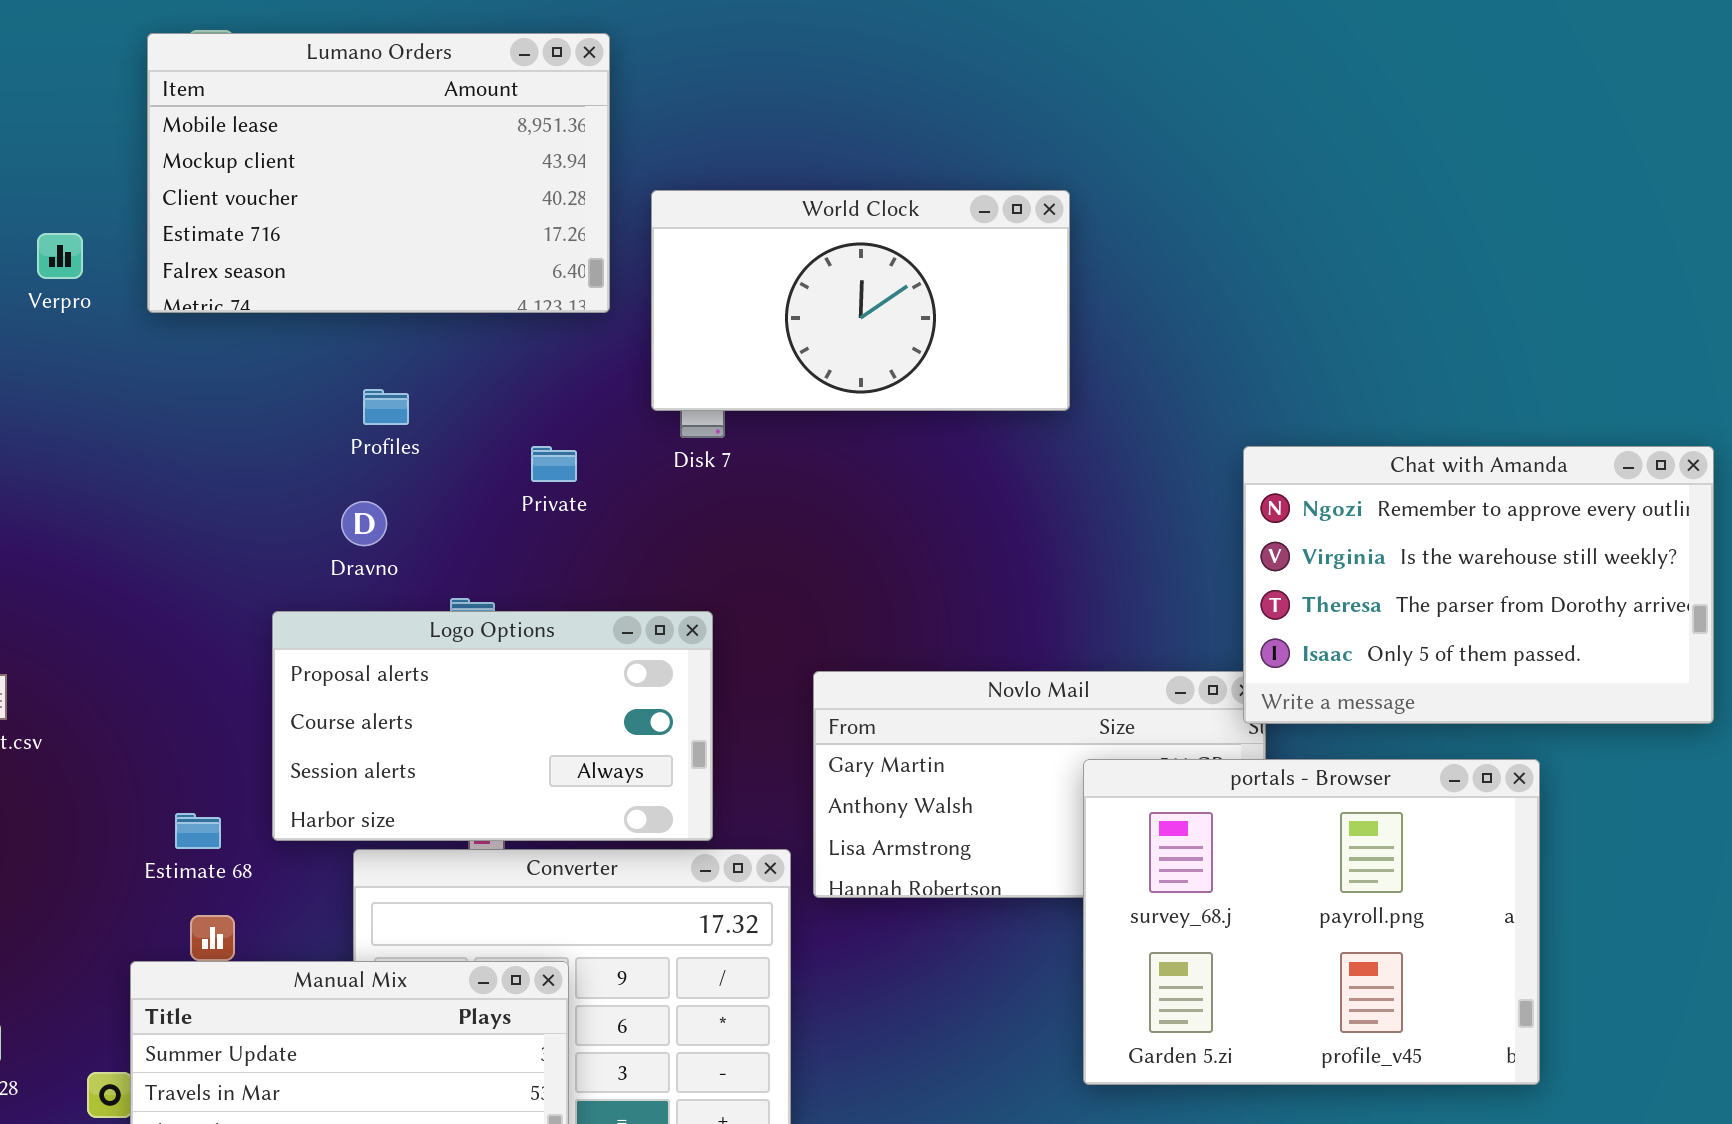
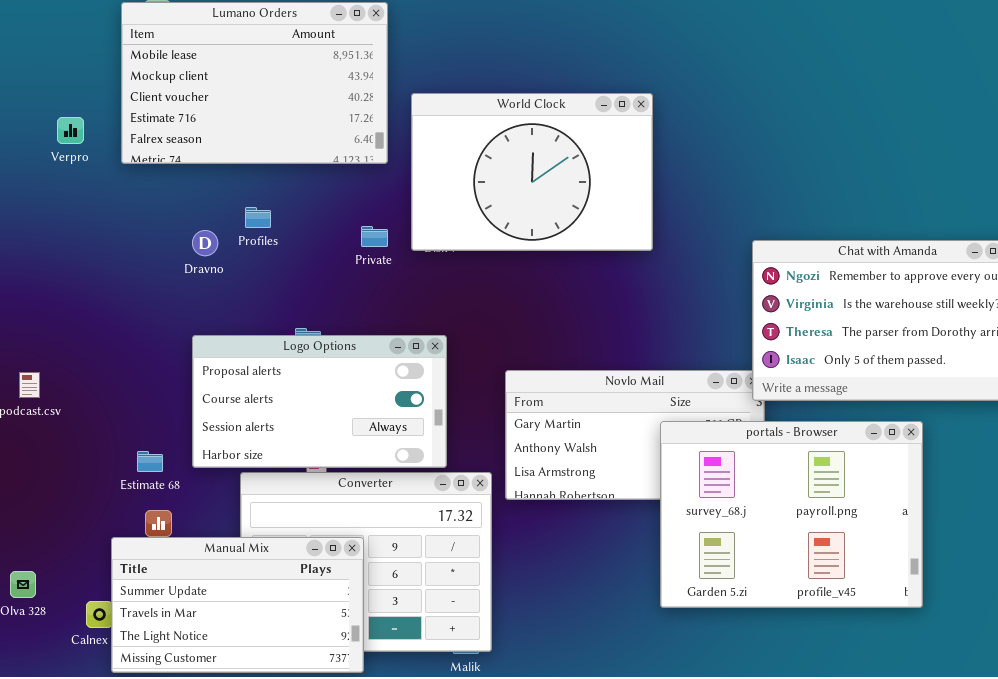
World Clock: [651,190,1070,411] -> [411,93,653,251], resized
Private: [531,446,577,482] -> [361,226,388,247], moved
Dravno: [341,501,387,546] -> [192,230,218,256], moved

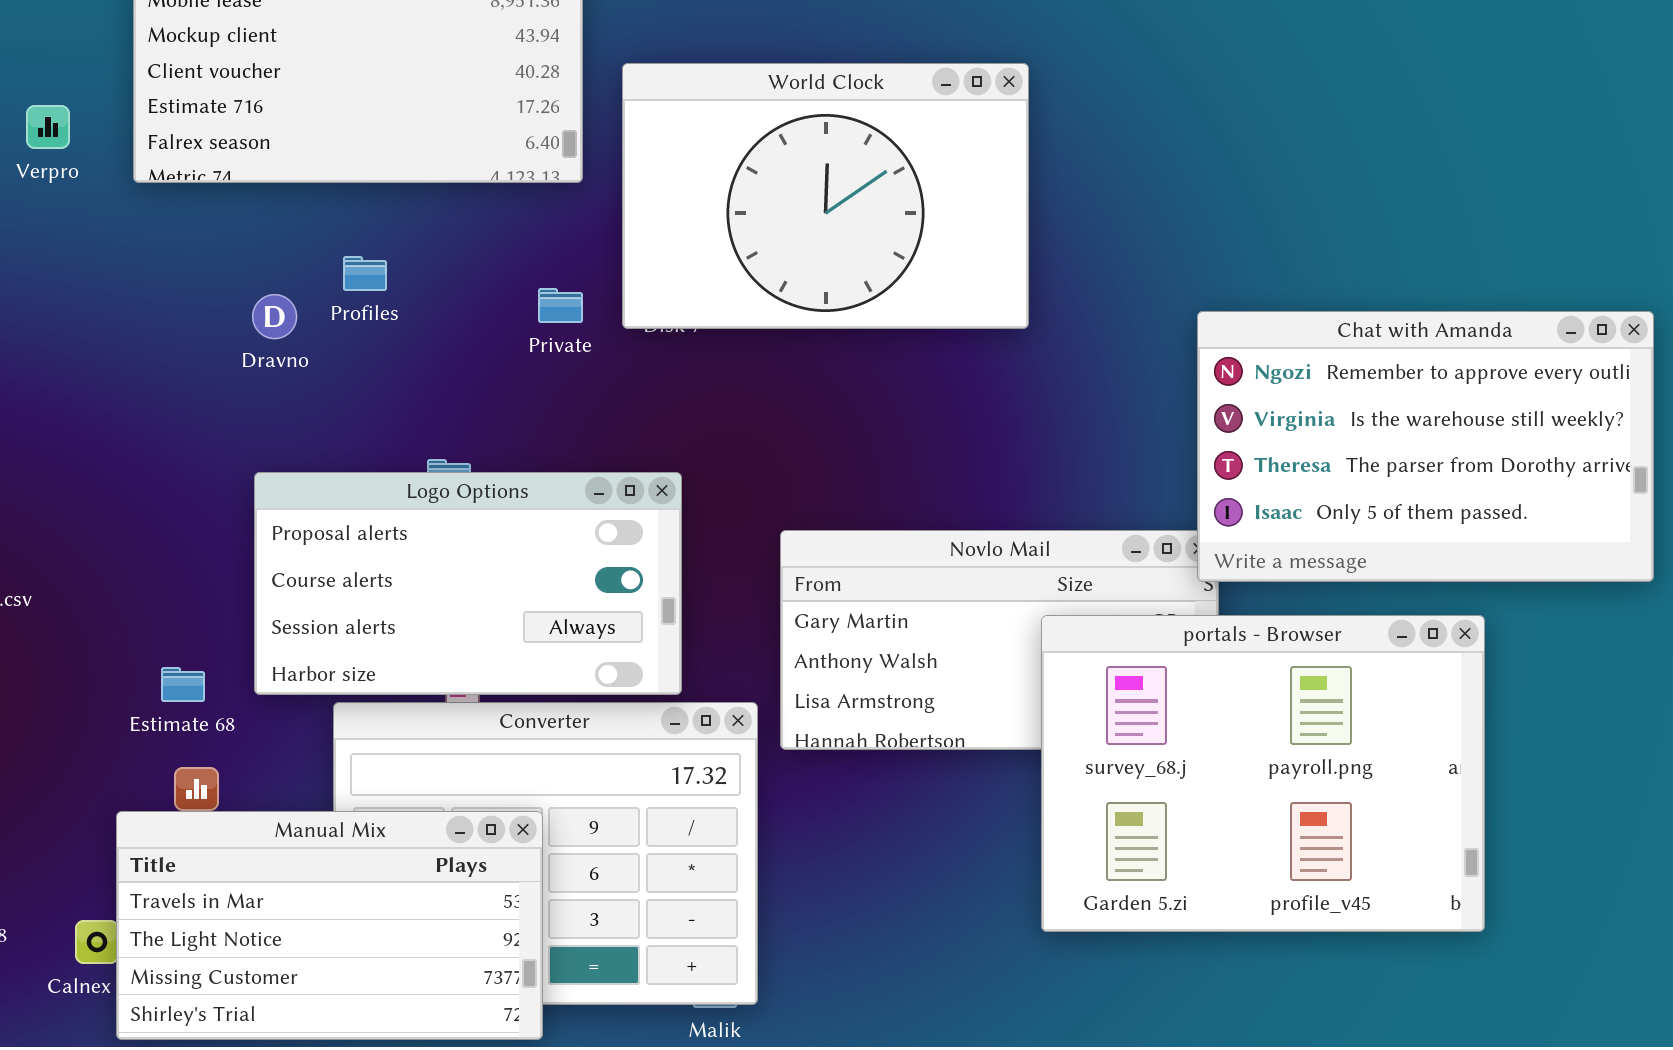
Manual Mix: [111,537,364,673] -> [116,811,543,1040], scrolled down 1 row

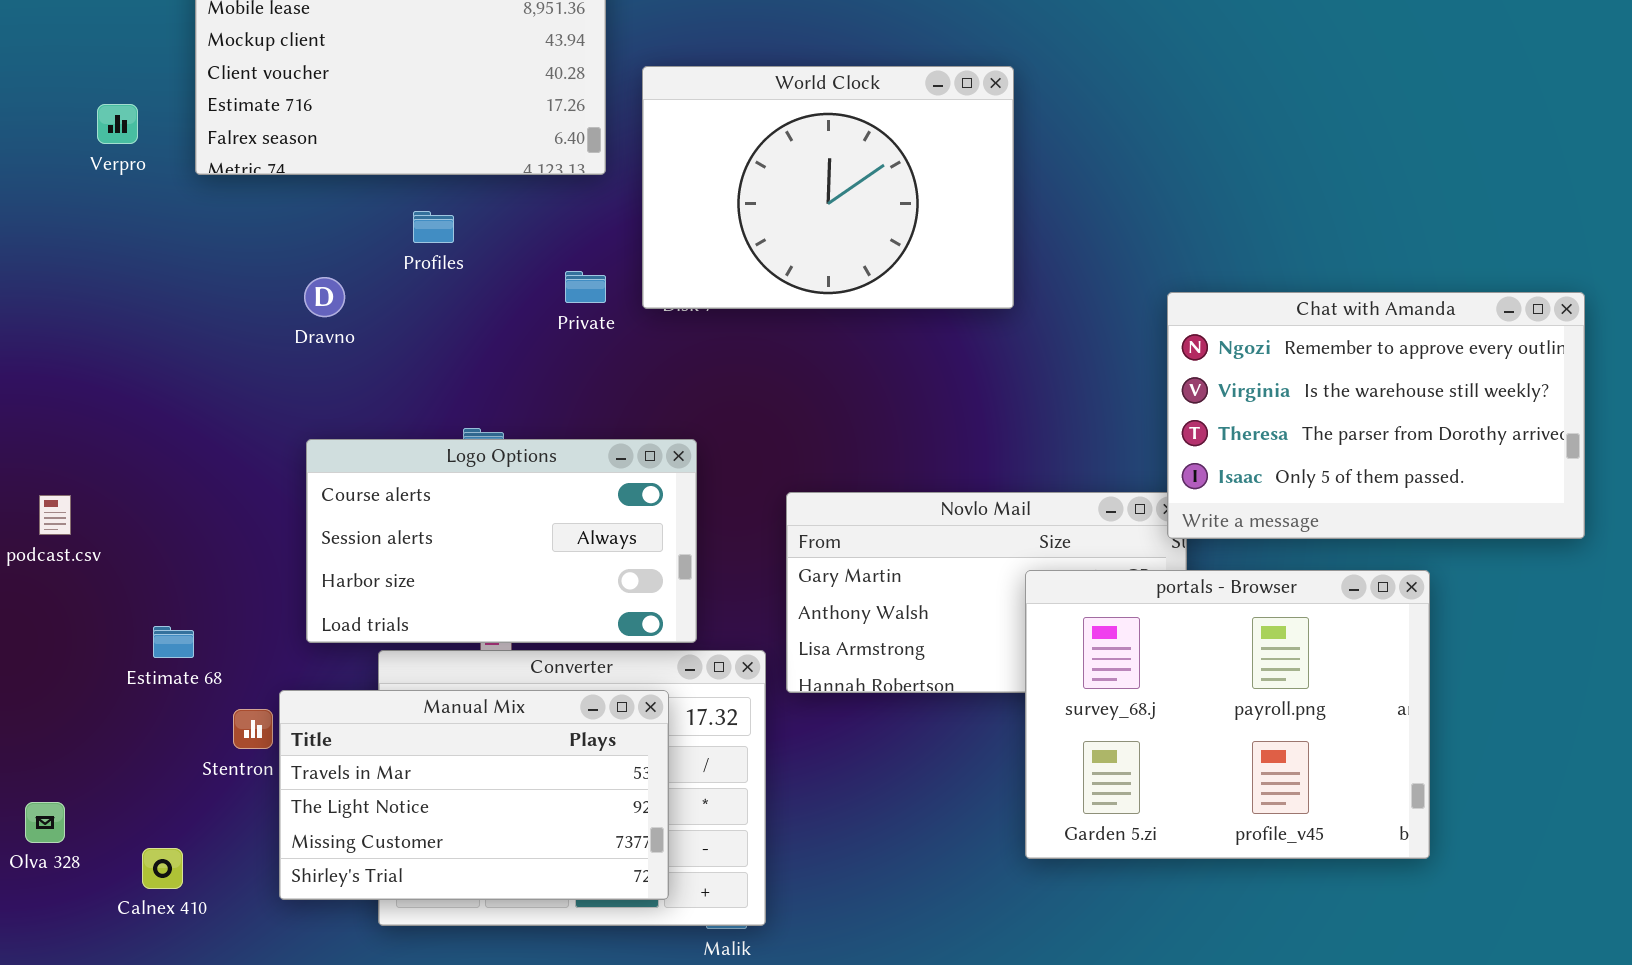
Profiles: [343,256,387,291] -> [413,211,454,243], moved
Logo Options: [254,472,682,695] -> [306,439,697,643], scrolled down 1 row
Estimate 68: [161,667,205,702] -> [153,626,194,658], moved
Manual Mix: [116,811,543,1040] -> [279,690,669,900], moved

